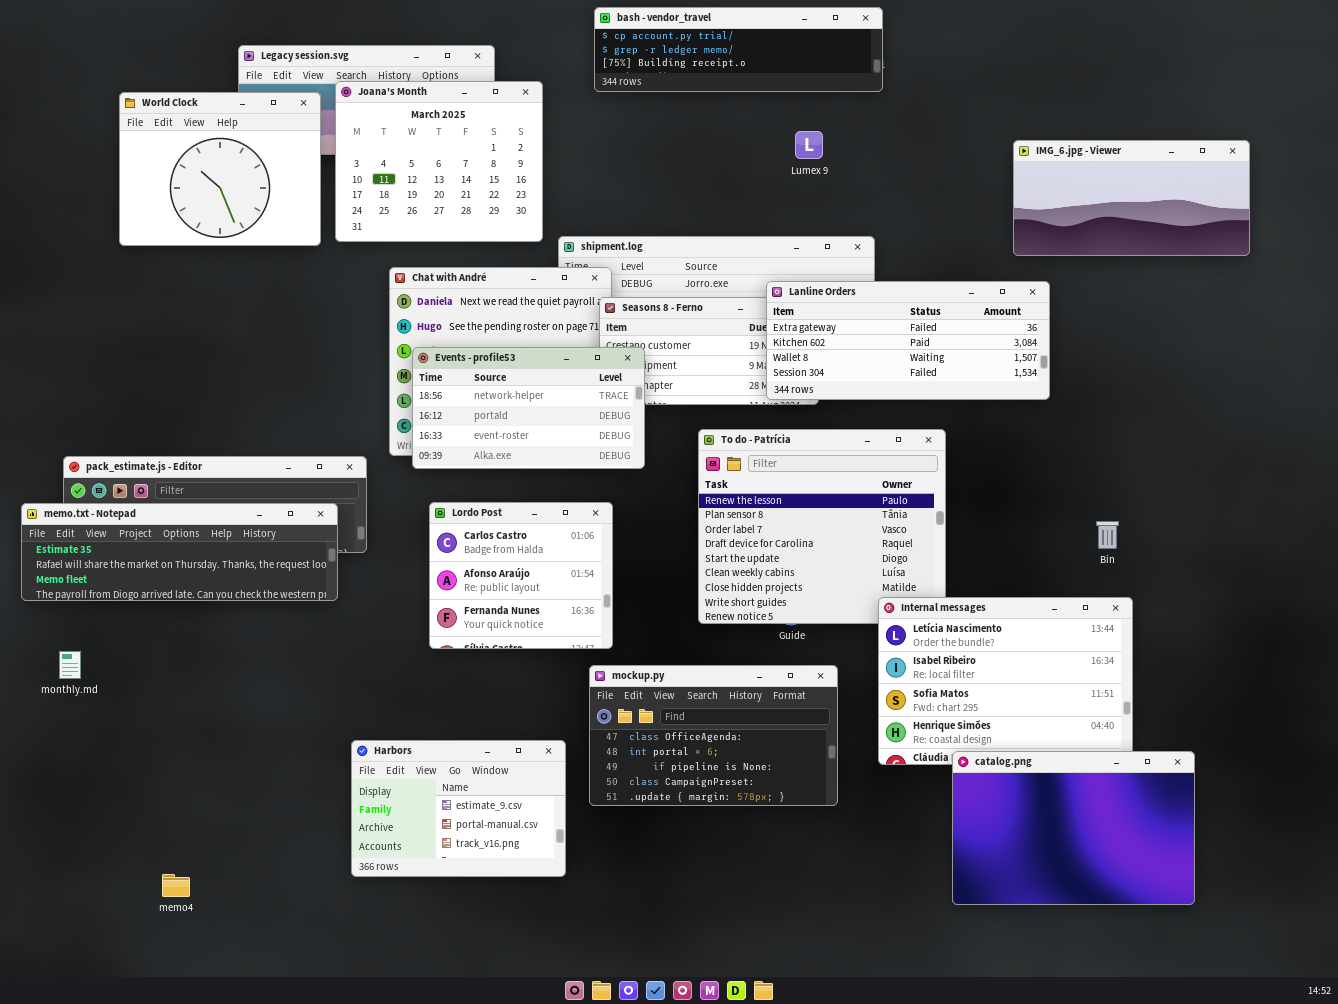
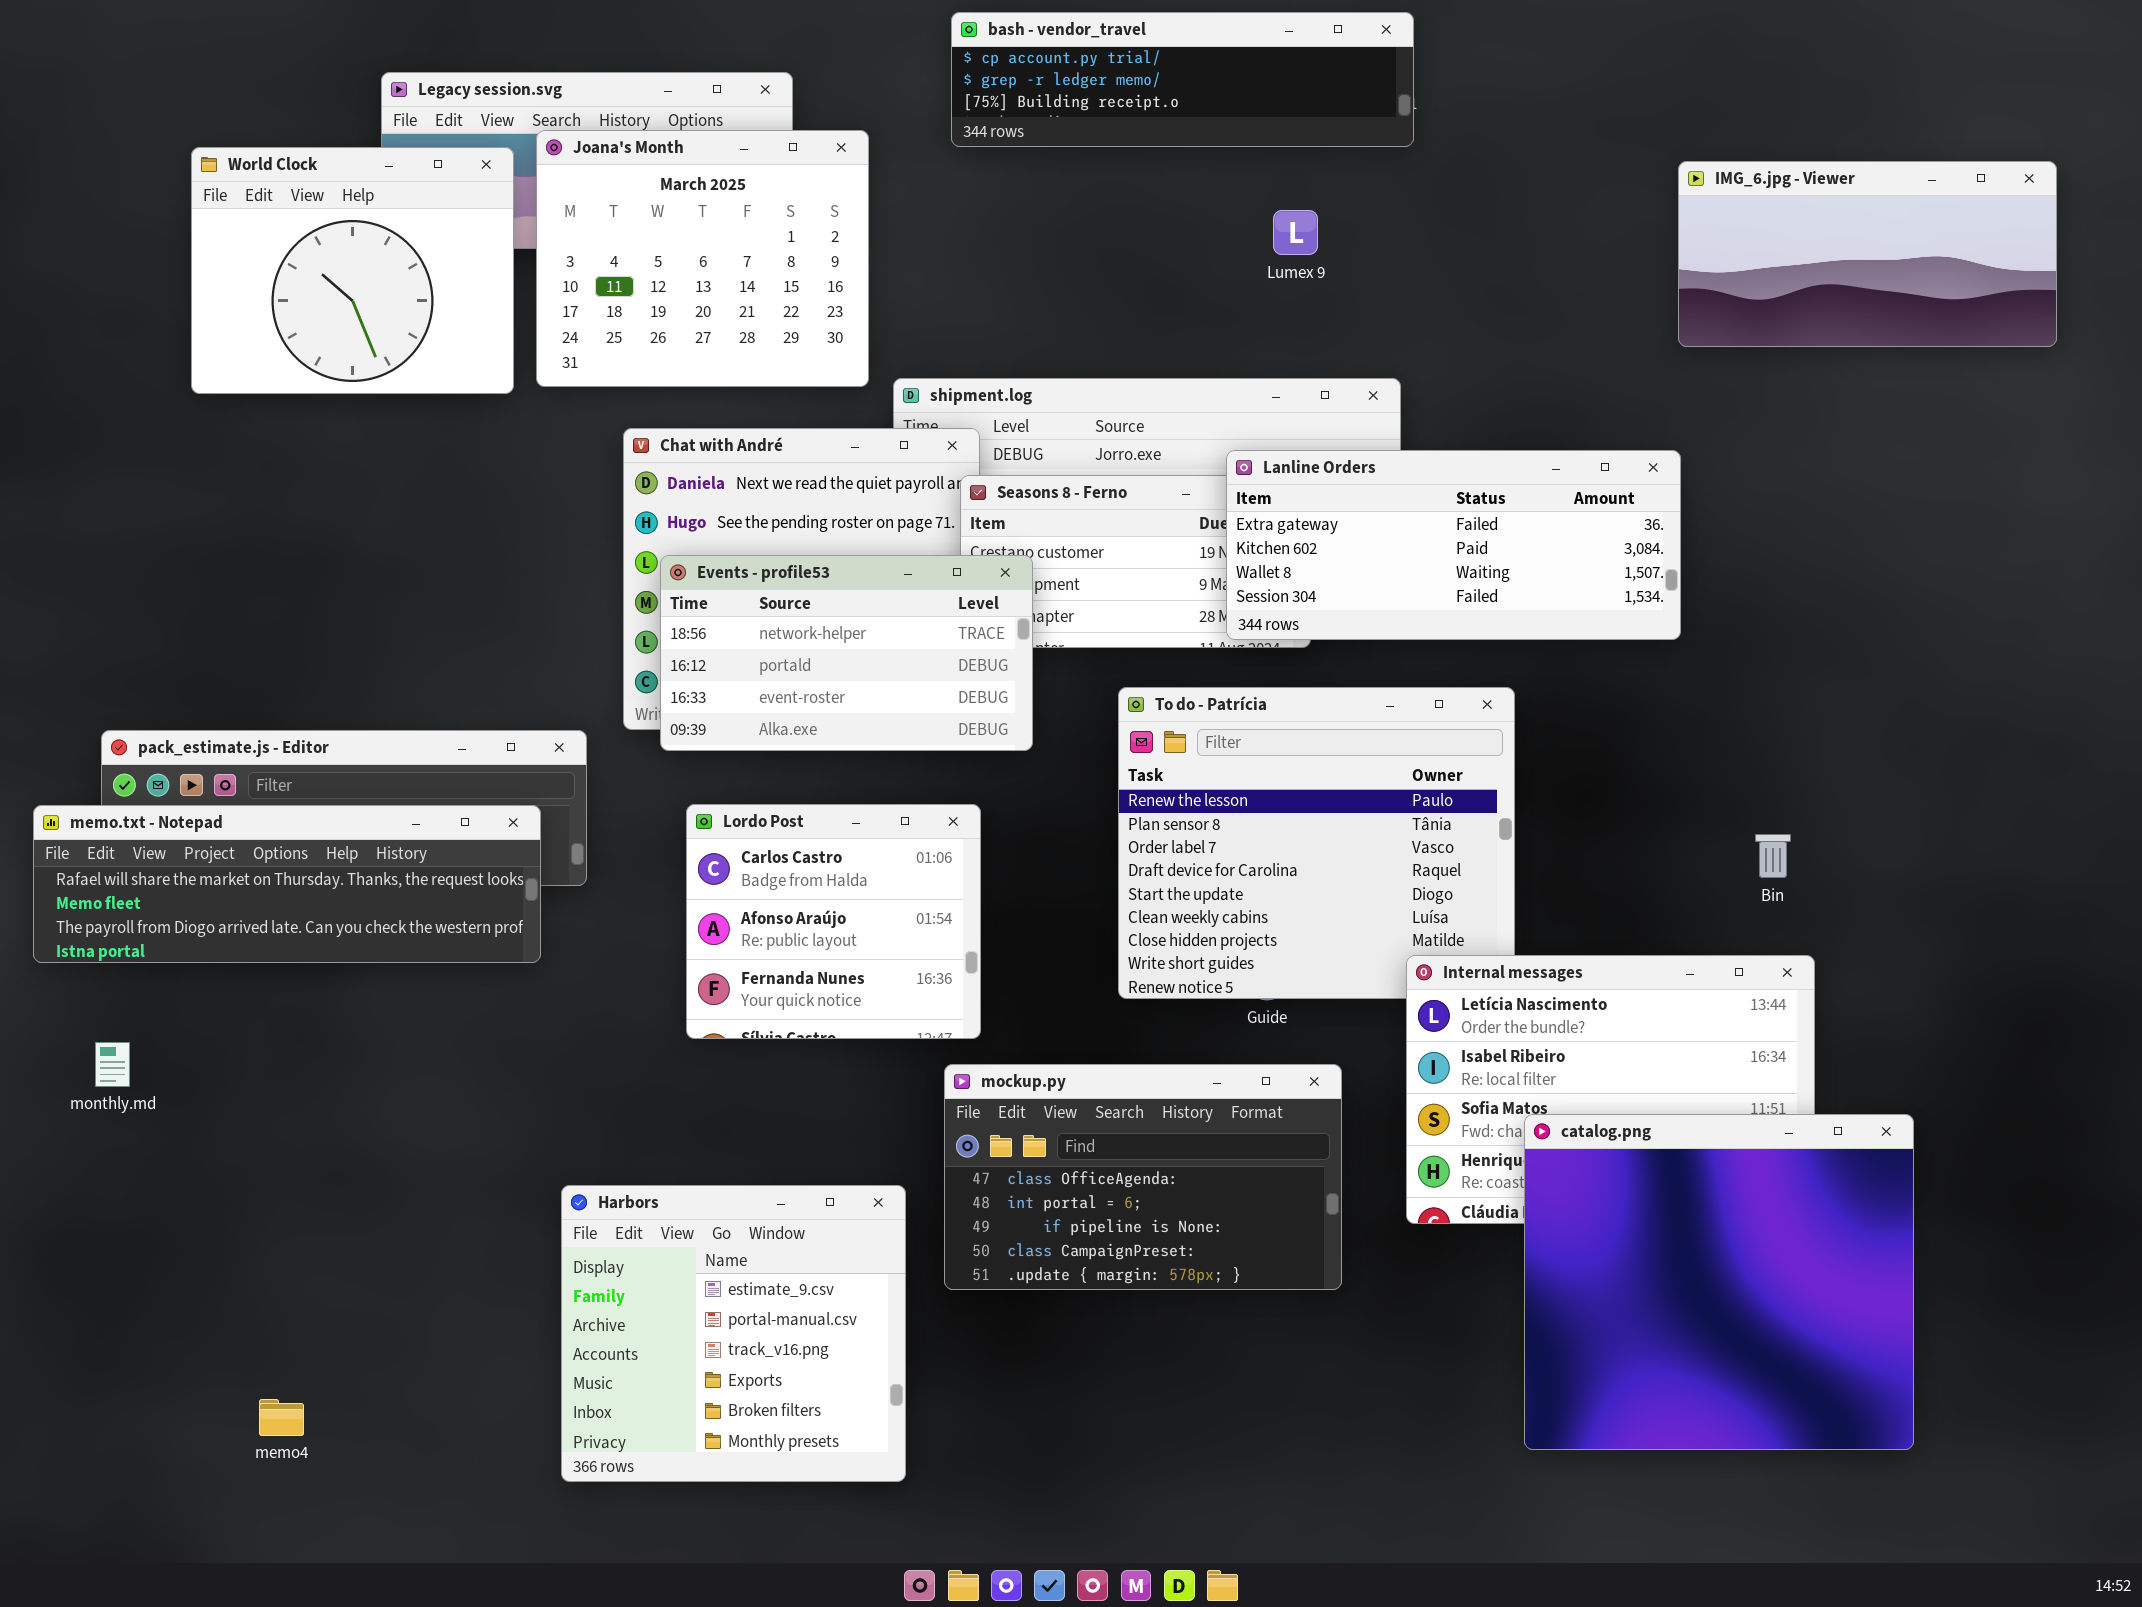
IMG_6.jpg - Viewer: [1013,140,1250,256] -> [1678,161,2057,347], moved
memo.txt - Notepad: [21,503,338,601] -> [33,805,541,963], scrolled down 1 row
Harbors: [351,740,566,877] -> [561,1185,906,1482], resized
catalog.png: [952,751,1195,905] -> [1524,1114,1914,1450], resized

